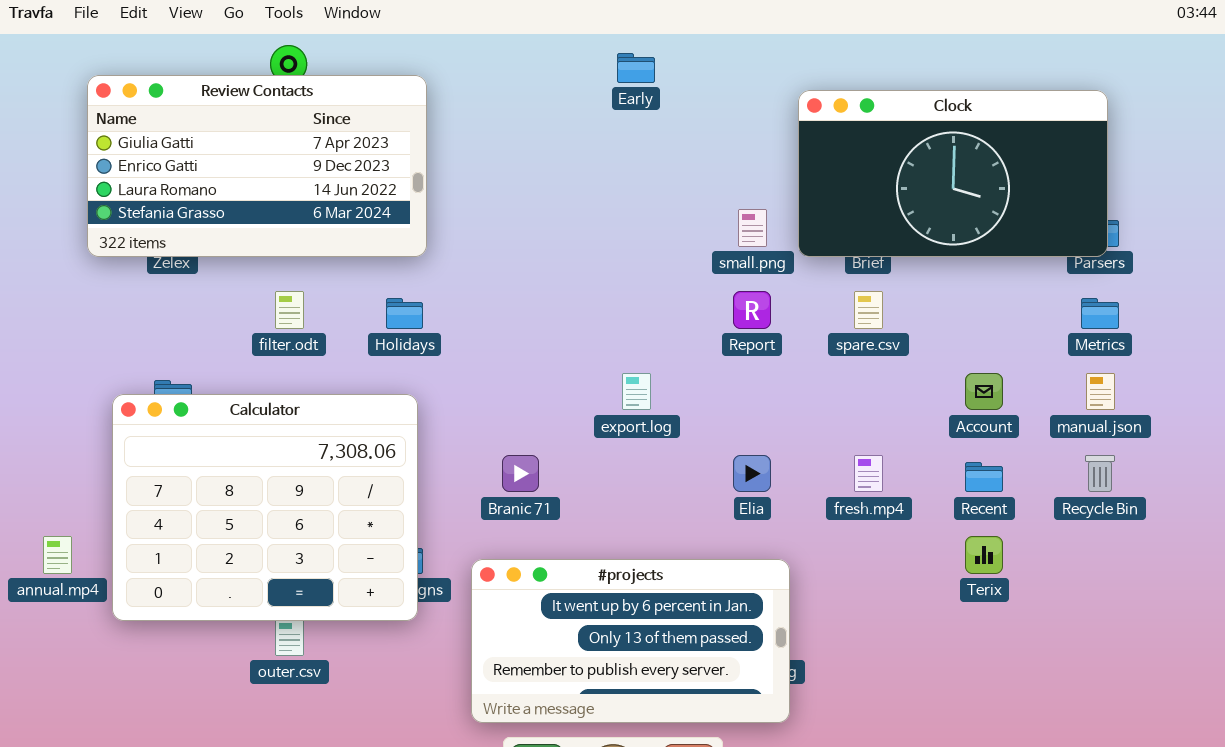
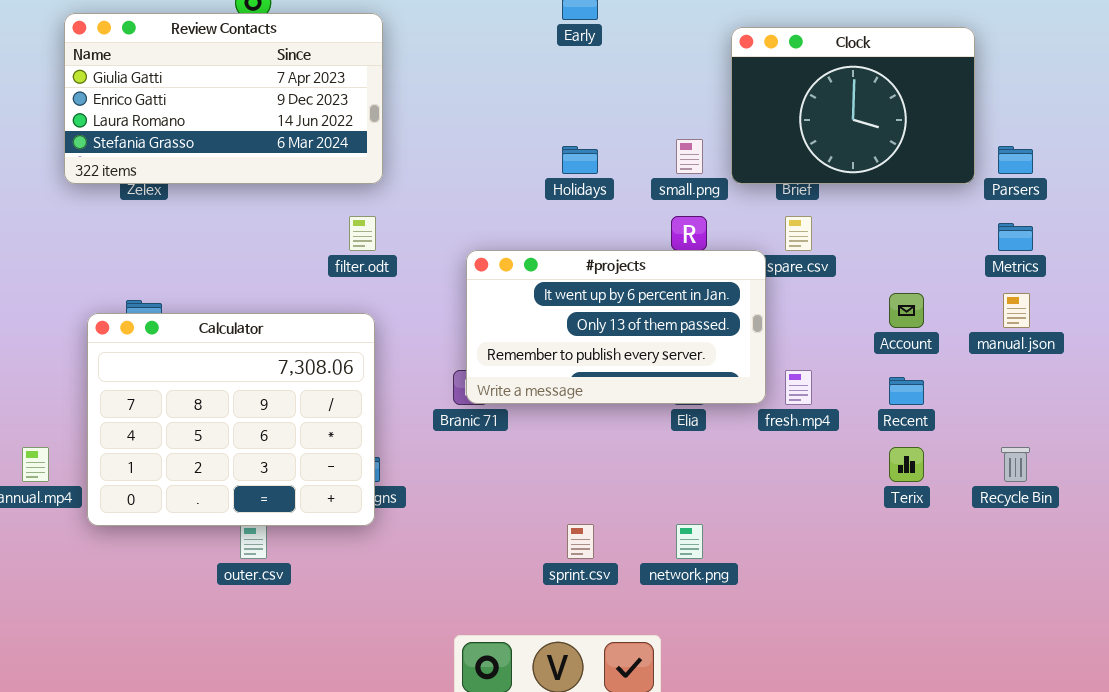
Clock: [798,90,1108,257] -> [731,27,975,184], resized
filter.odt: [275,291,304,329] -> [349,216,376,251], moved
Holidays: [386,298,423,329] -> [562,146,598,174], moved
Recycle Bin: [1085,455,1115,492] -> [1001,447,1030,482], moved
#projects: [471,559,790,723] -> [466,250,766,404], moved

